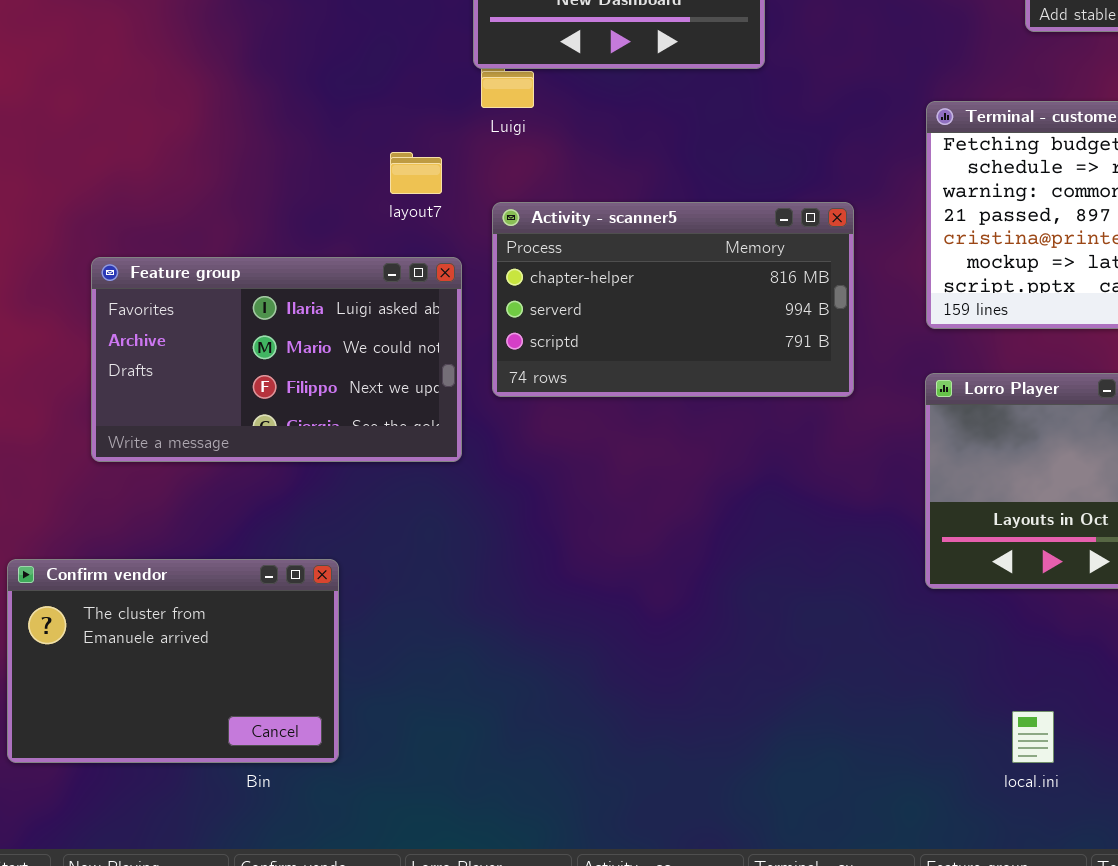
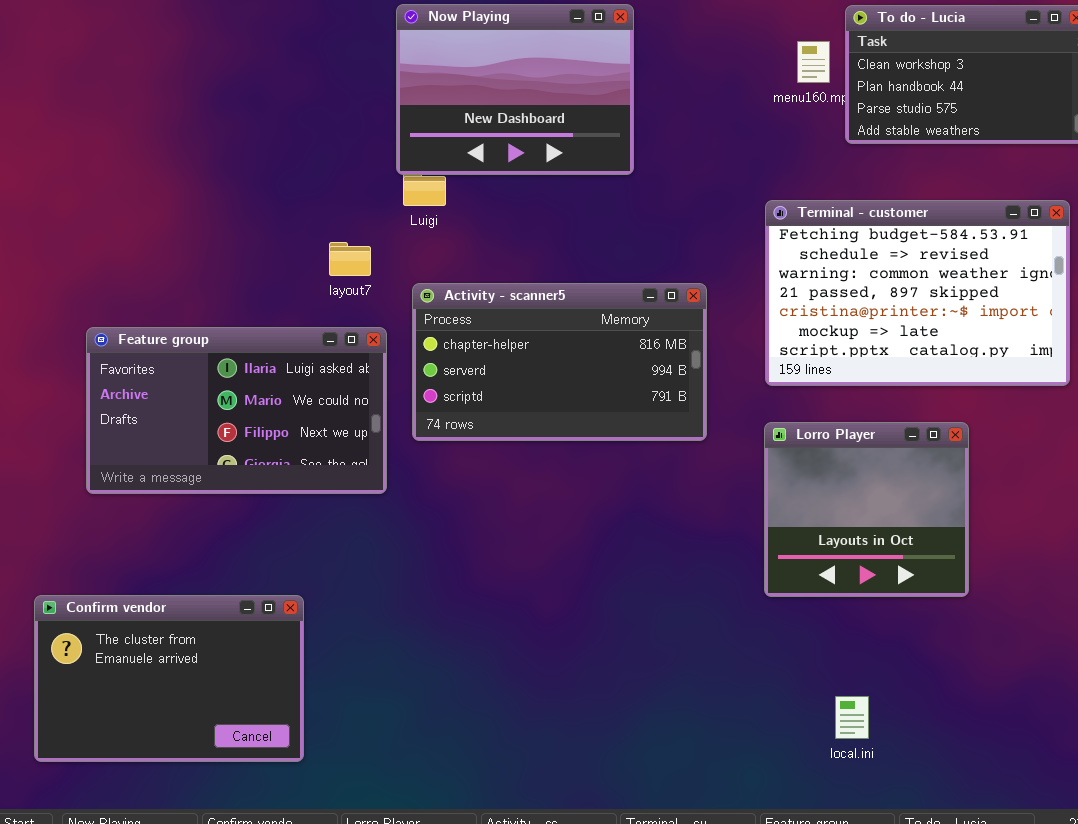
Confirm vendor: [7,559,339,763] -> [34,595,304,762], moved

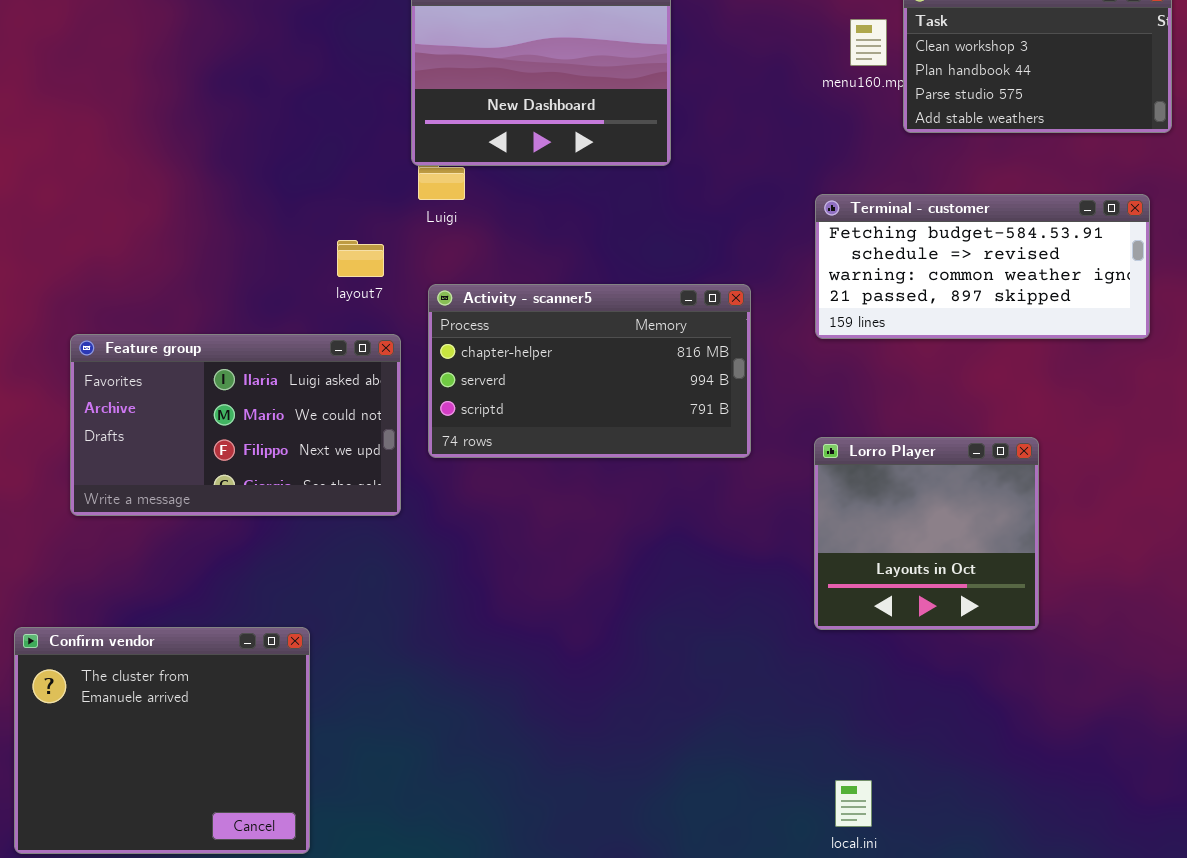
Terminal - customer: [765,200,1070,386] -> [815,194,1150,339], resized
Confirm vendor: [34,595,304,762] -> [14,627,310,854], resized
local.ini: [835,696,869,739] -> [835,780,872,827], moved

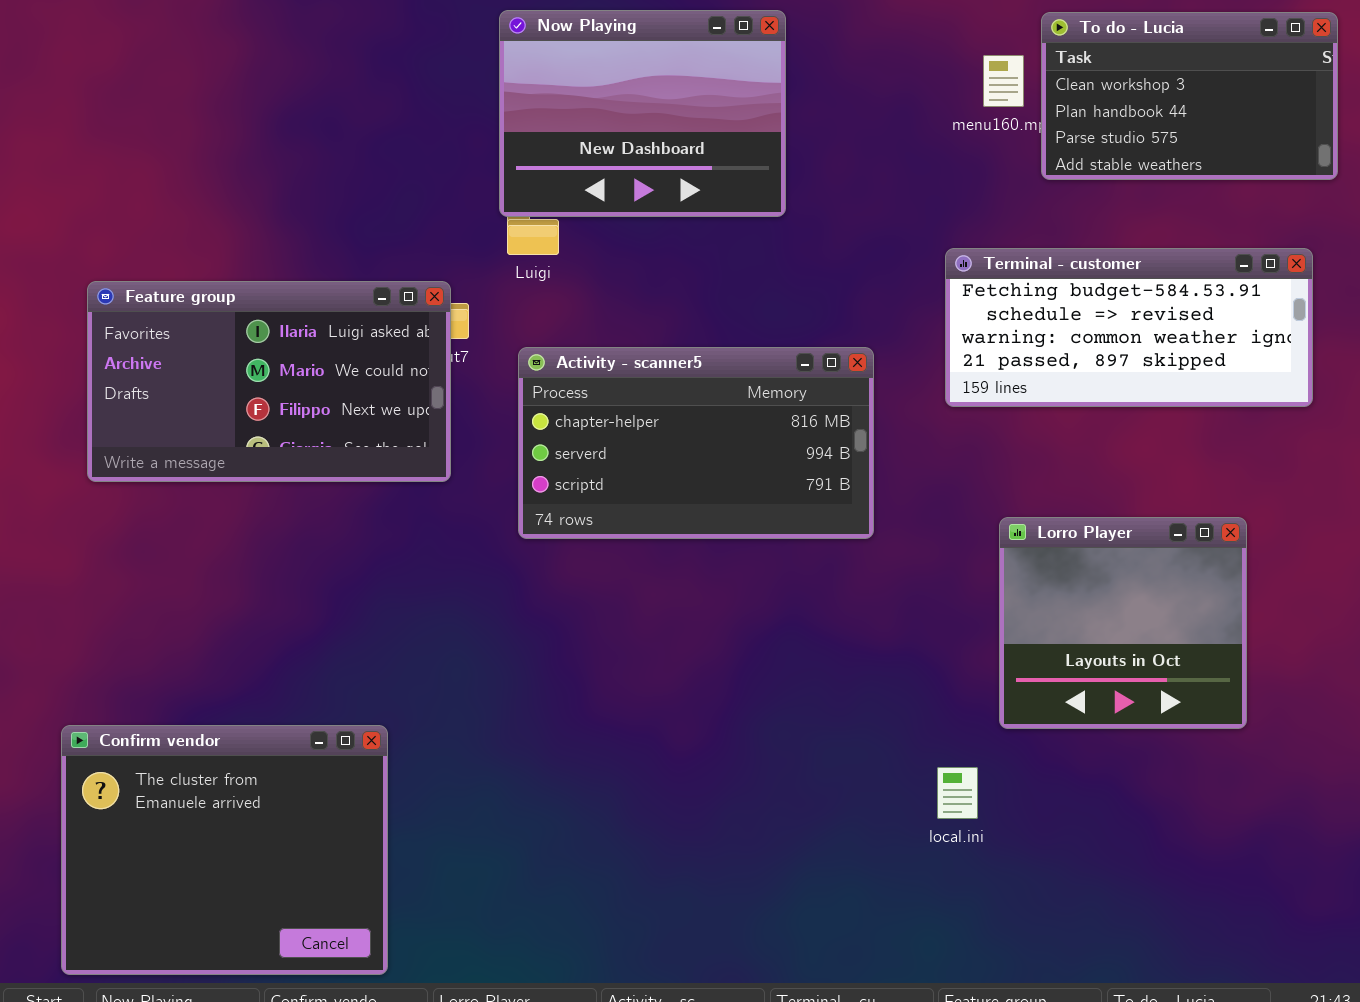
Feature group: [70,334,401,516] -> [87,281,451,482], moved
Lorro Player: [814,437,1039,630] -> [999,517,1247,729], moved
local.ini: [835,780,872,827] -> [937,767,978,819], moved

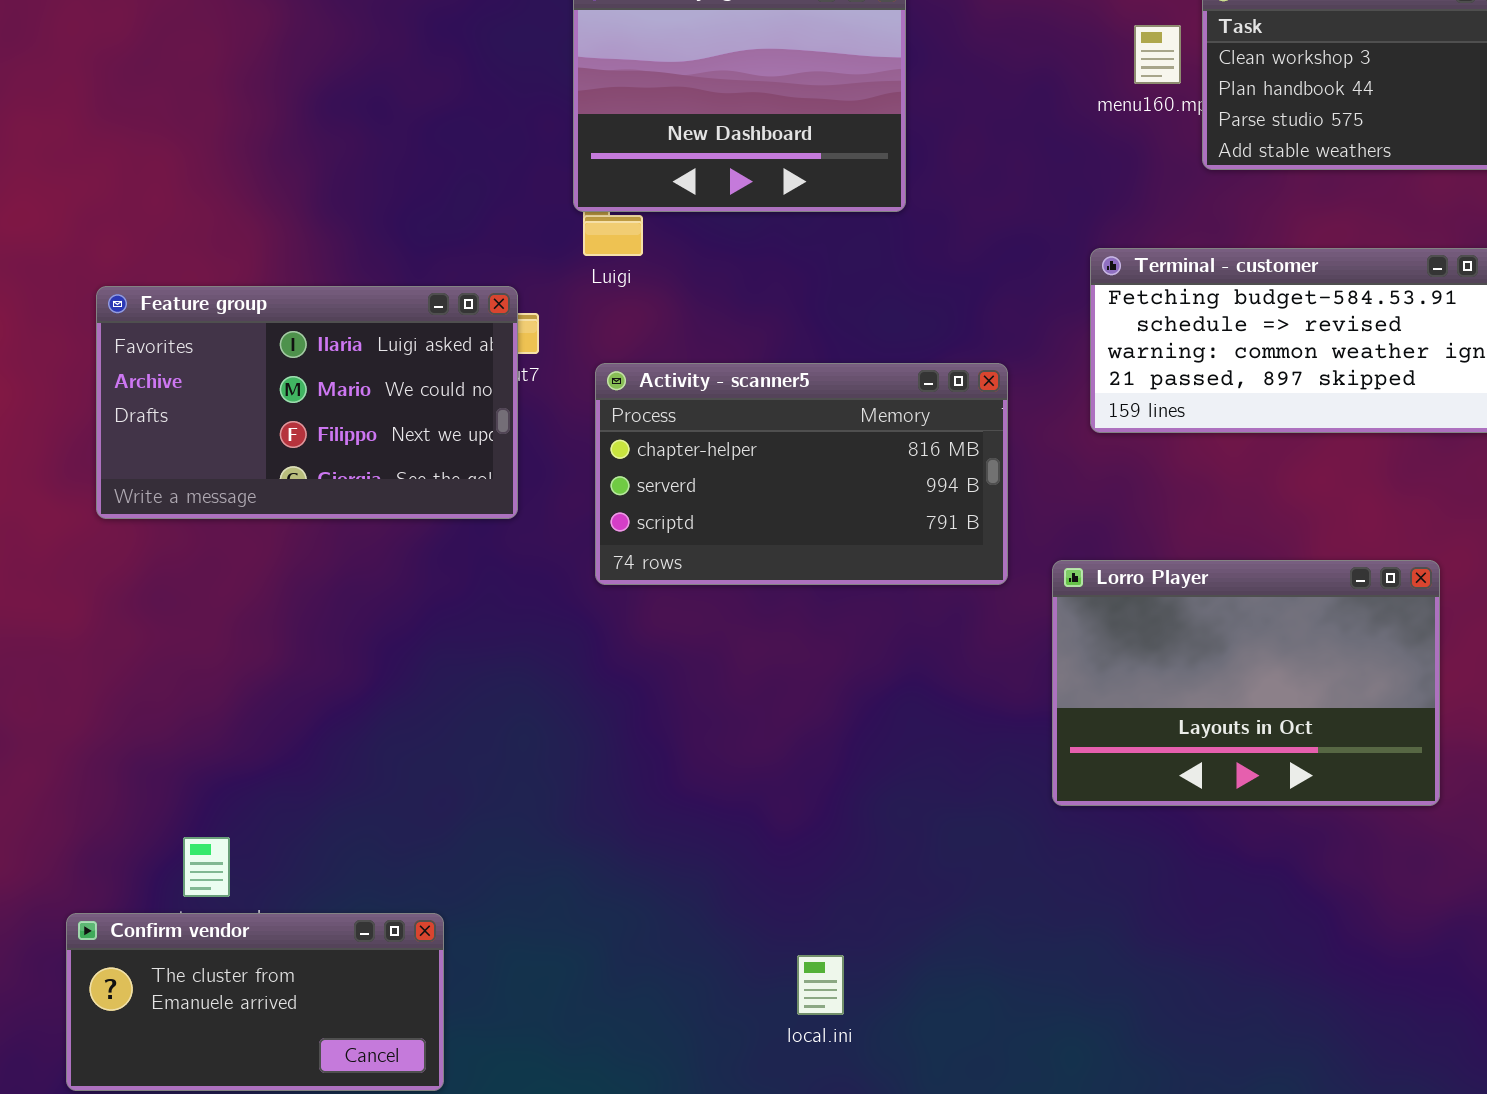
Lorro Player: [999,517,1247,729] -> [1052,560,1440,806], resized
Confirm vendor: [61,725,388,975] -> [66,913,444,1091], resized
local.ini: [937,767,978,819] -> [797,955,844,1015], moved

